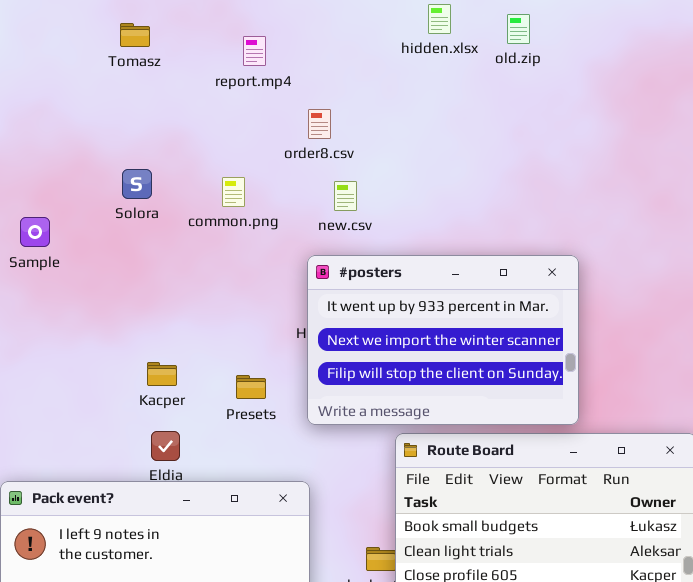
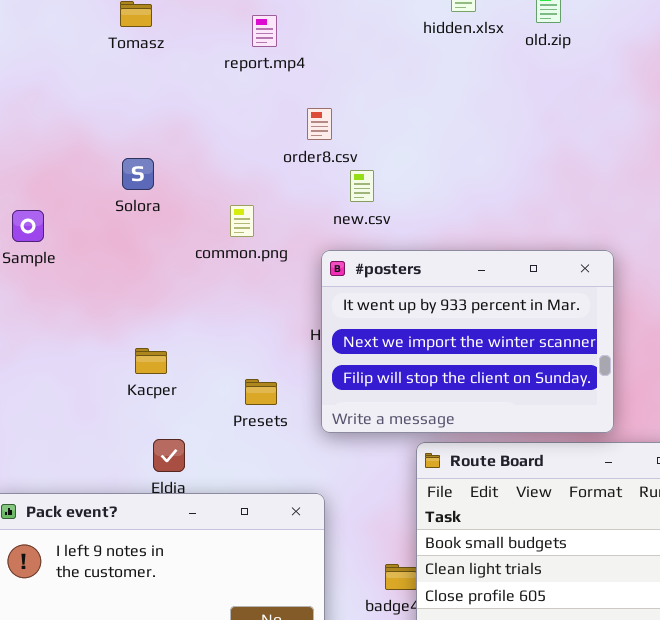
order8.csv: [308,109,331,139] -> [307,108,332,140], moved
common.png: [222,177,245,207] -> [230,205,254,237], moved
Kacper: [147,362,177,386] -> [135,348,167,374], moved

